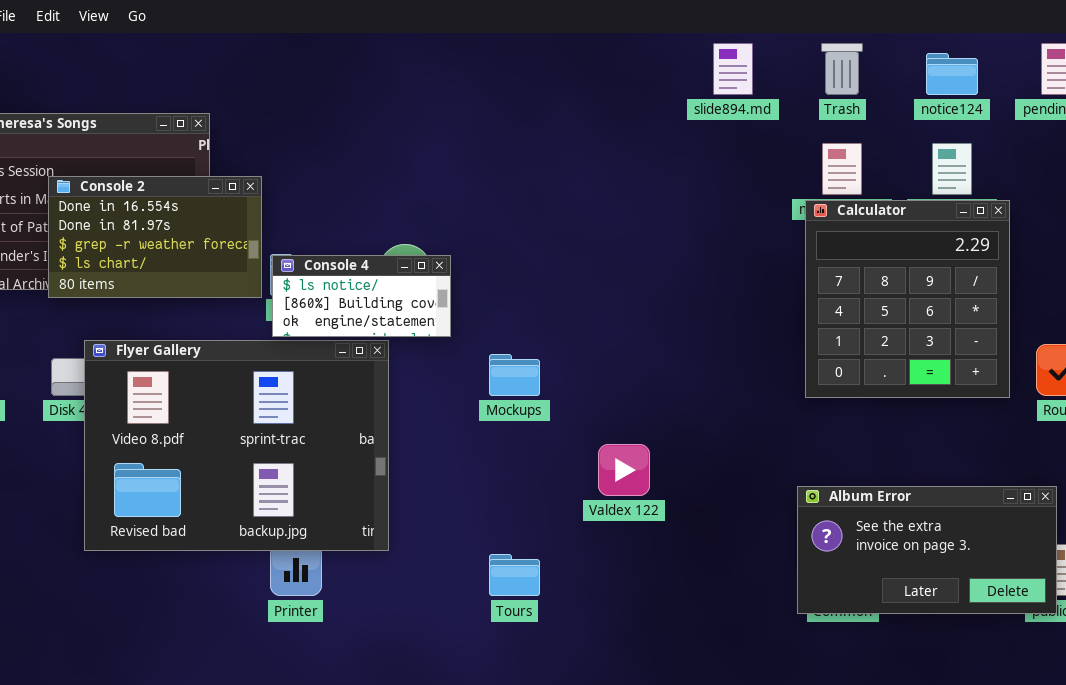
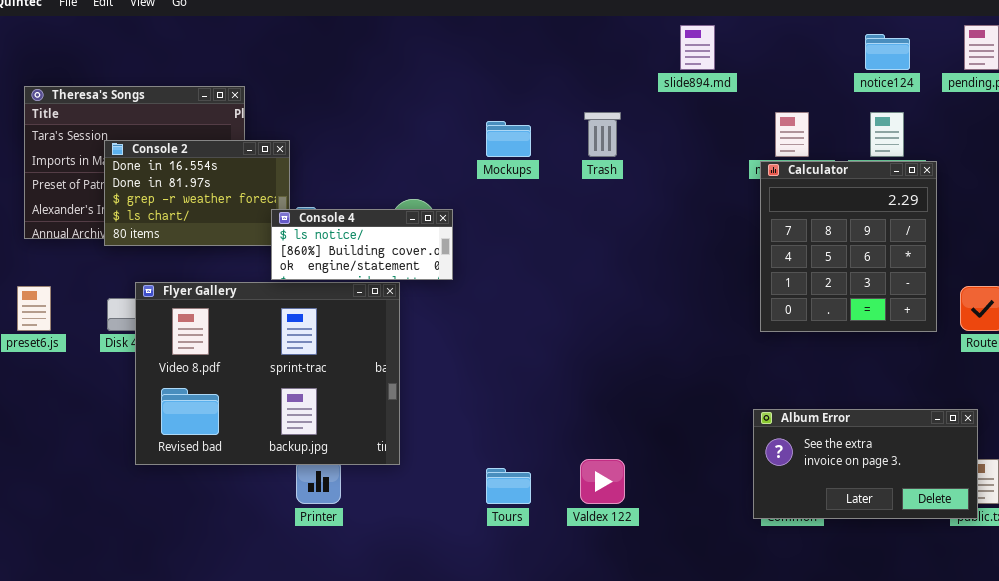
Trash: [821,43,863,95] -> [584,112,621,157], moved
Console 4: [272,255,451,337] -> [271,209,453,280], resized
Mockups: [489,354,540,396] -> [486,121,531,157], moved
Valdex 122: [598,444,650,496] -> [580,459,625,504], moved

